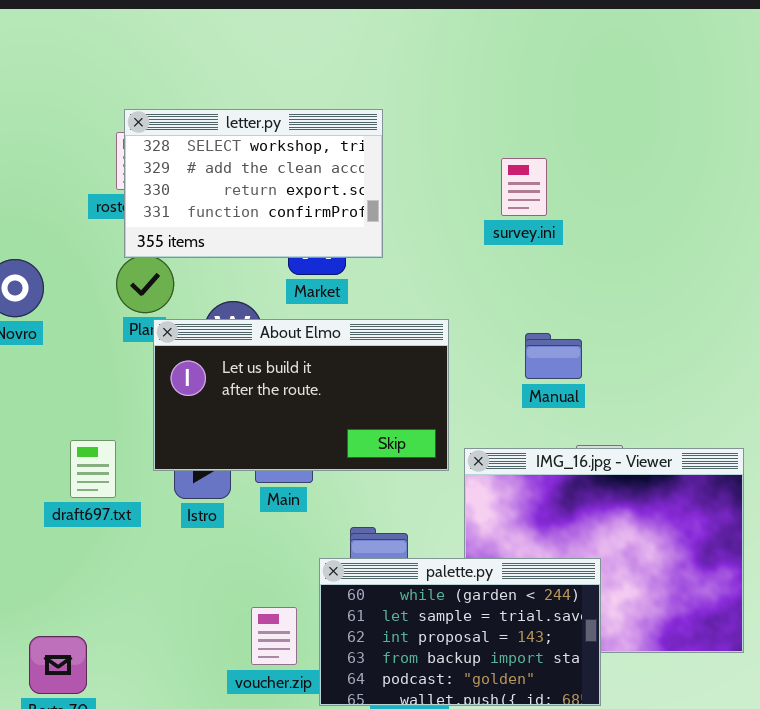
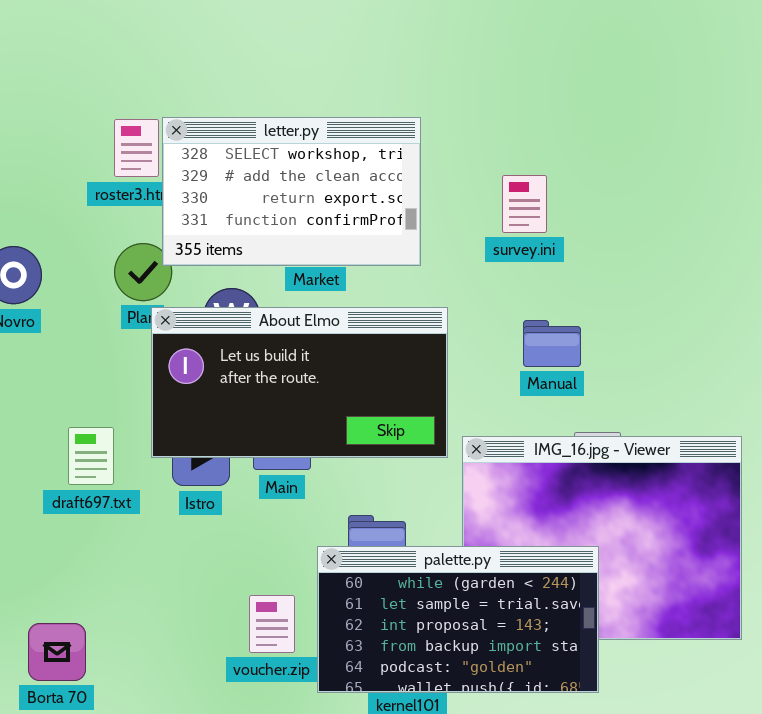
letter.py: [124,109,383,258] -> [162,117,421,266], moved
survey.ini: [501,158,547,216] -> [502,175,547,233], moved

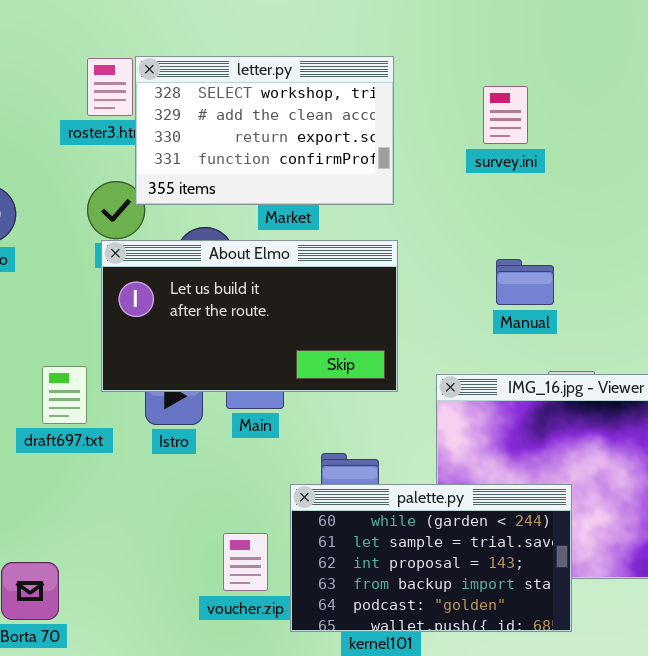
survey.ini: [502,175,547,233] -> [483,86,528,144], moved
About Elmo: [151,307,448,458] -> [101,240,398,392], moved

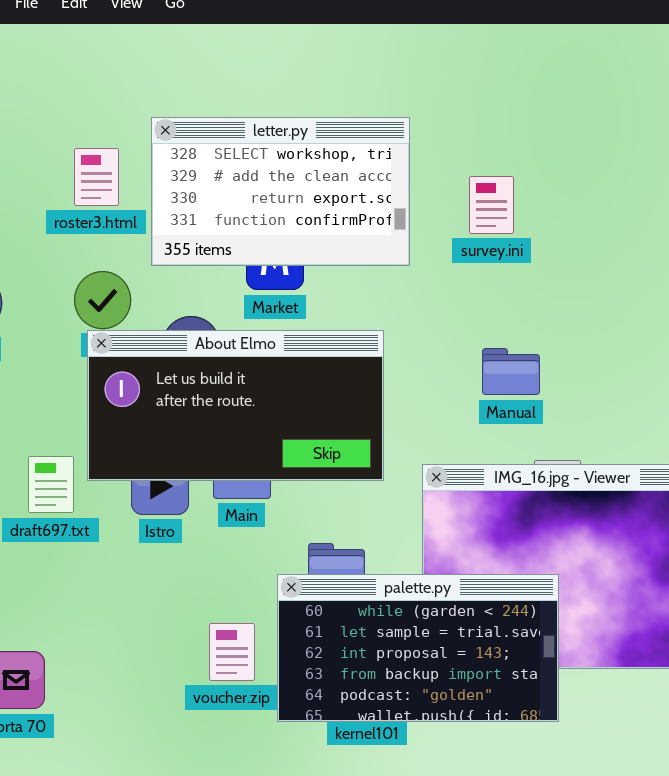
letter.py: [135,56,394,205] -> [151,117,410,266], moved

